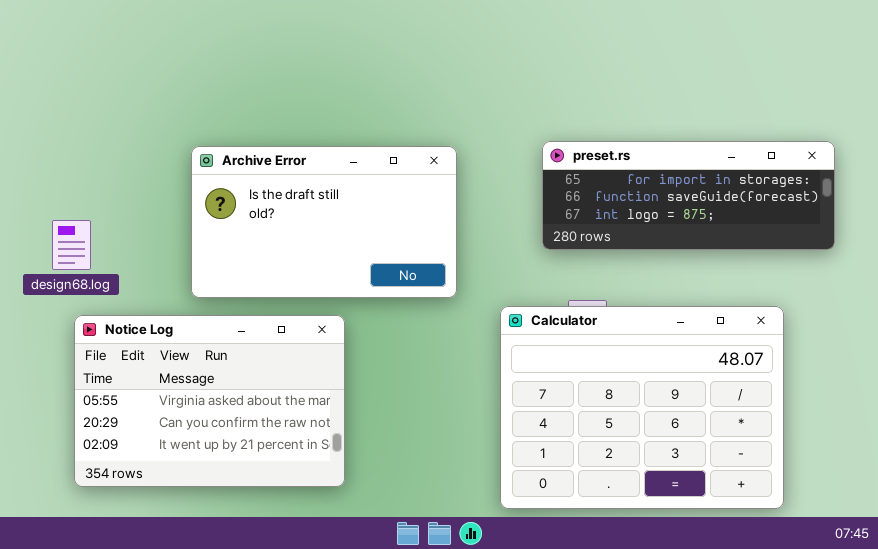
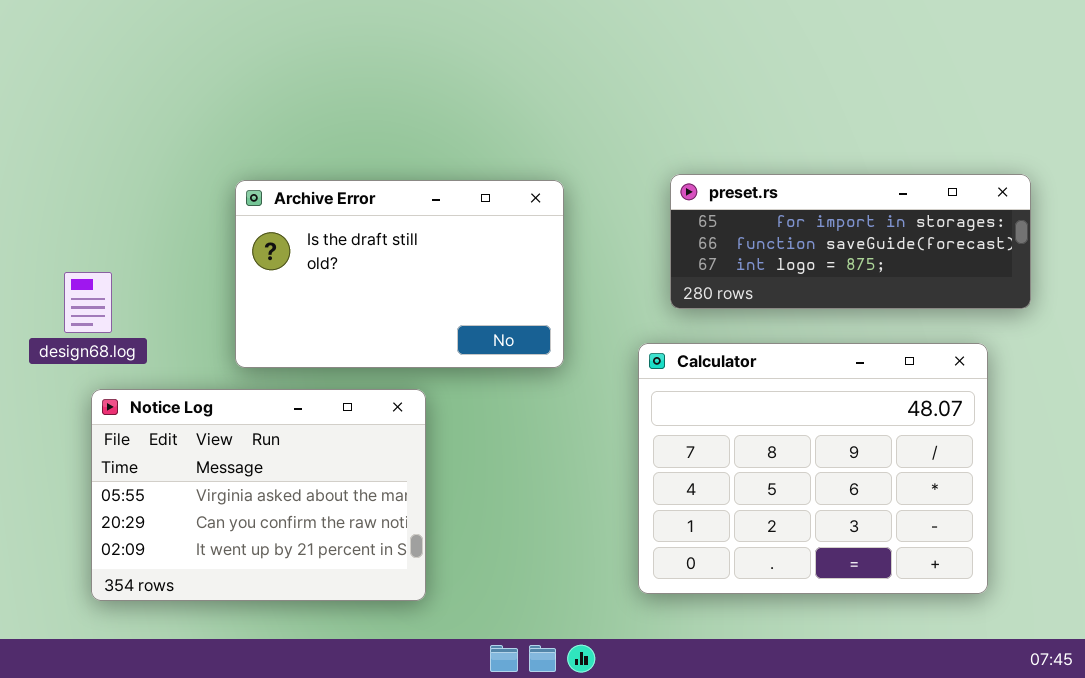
Calculator: [500,306,784,509] -> [638,343,988,594], moved

